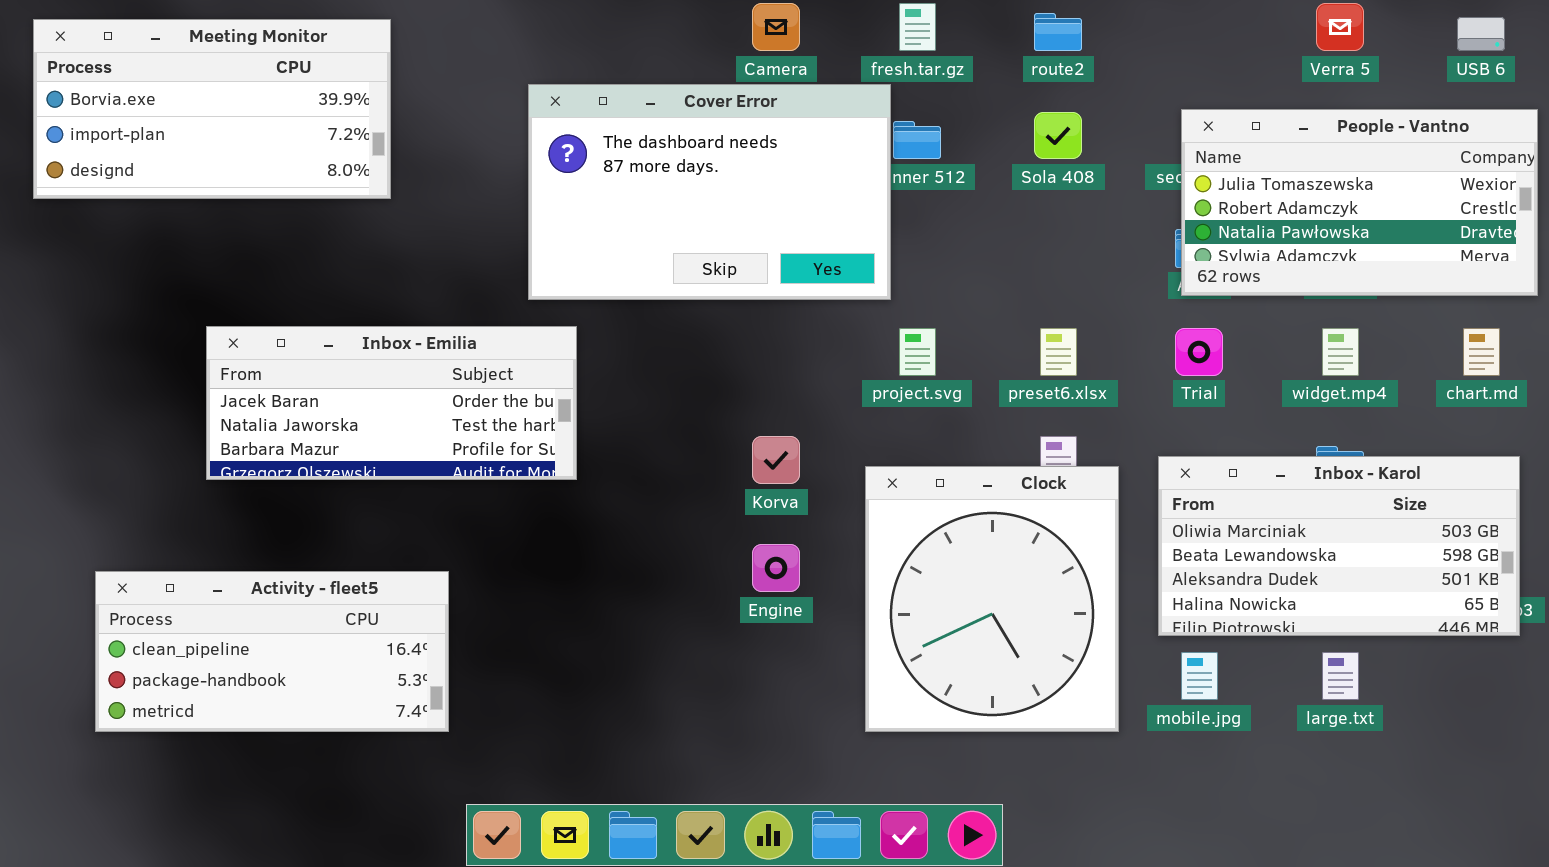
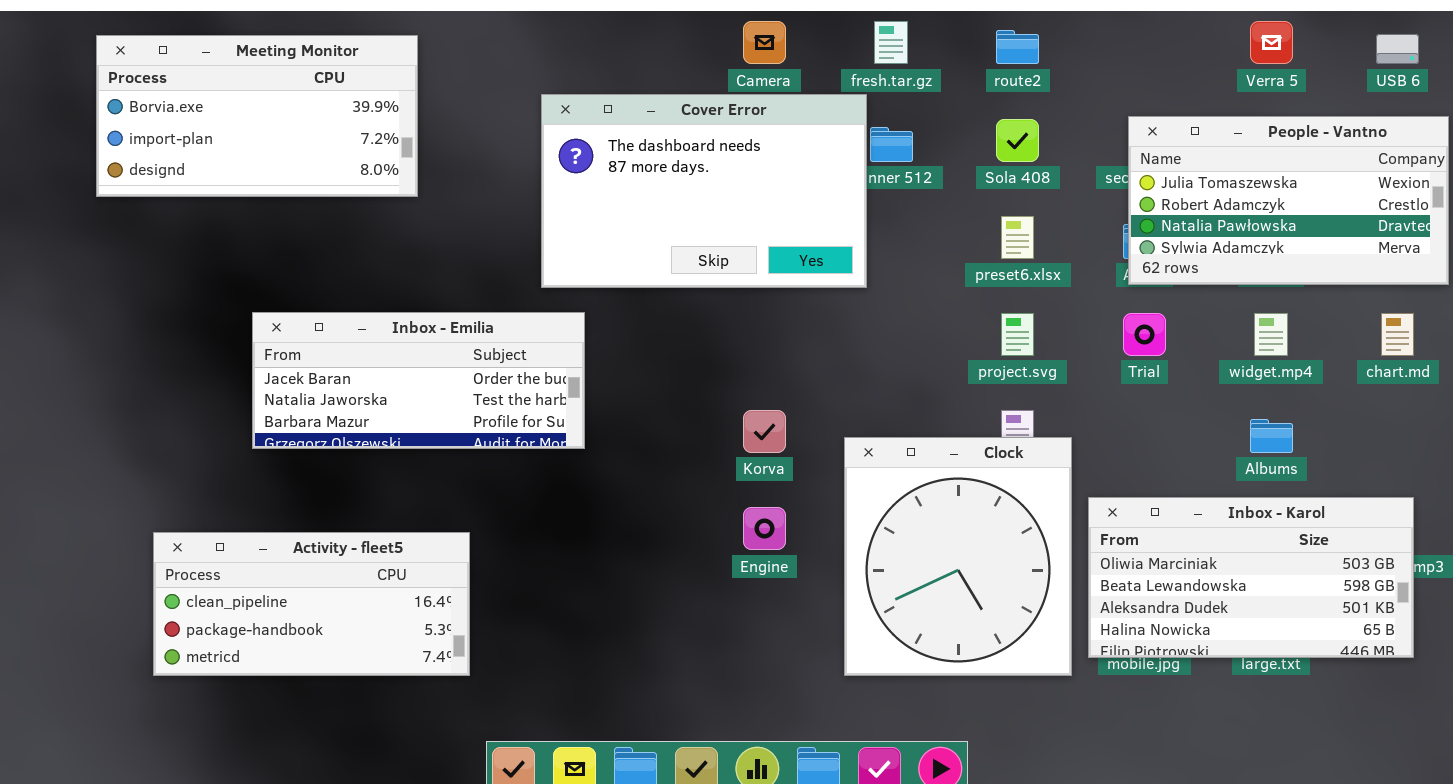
project.svg: [899,328,936,376] -> [1001,313,1034,356], moved
preset6.xlsx: [1040,328,1077,376] -> [1001,216,1034,259], moved
Inbox - Karol: [1158,456,1520,636] -> [1088,497,1414,658], moved

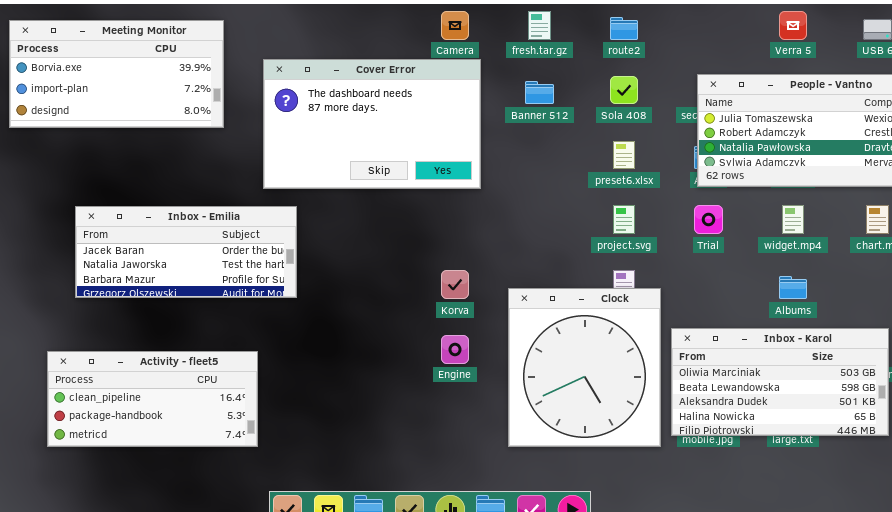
Cover Error: [541,94,867,288] -> [263,59,481,189], moved
Inbox - Emilia: [252,312,585,449] -> [75,206,297,298], moved

